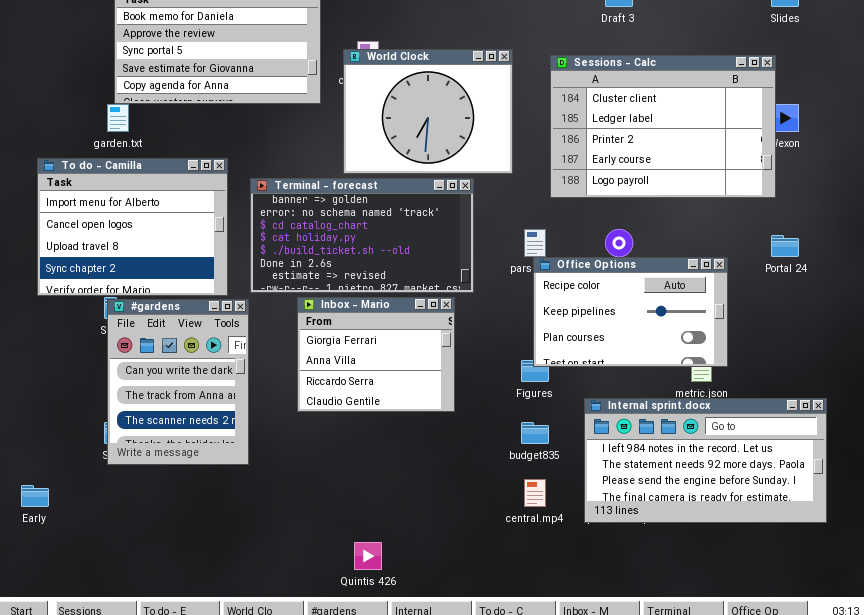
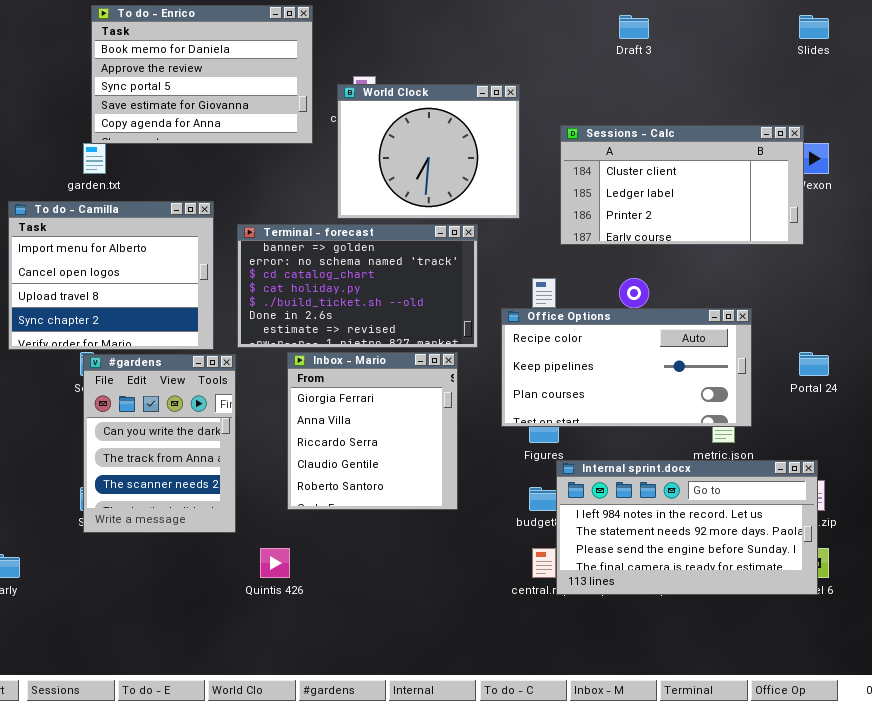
Sessions - Calc: [550,55,776,198] -> [560,125,804,245], resized
Portal 24: [771,235,799,257] -> [799,352,829,376], moved
Office Options: [533,257,728,367] -> [501,308,752,427], resized
Inbox - Mario: [297,297,455,412] -> [287,352,458,510], resized
Internal sprint.docx: [584,398,827,523] -> [556,460,818,595], moved
Quintis 426: [354,542,382,570] -> [260,548,290,578], moved

